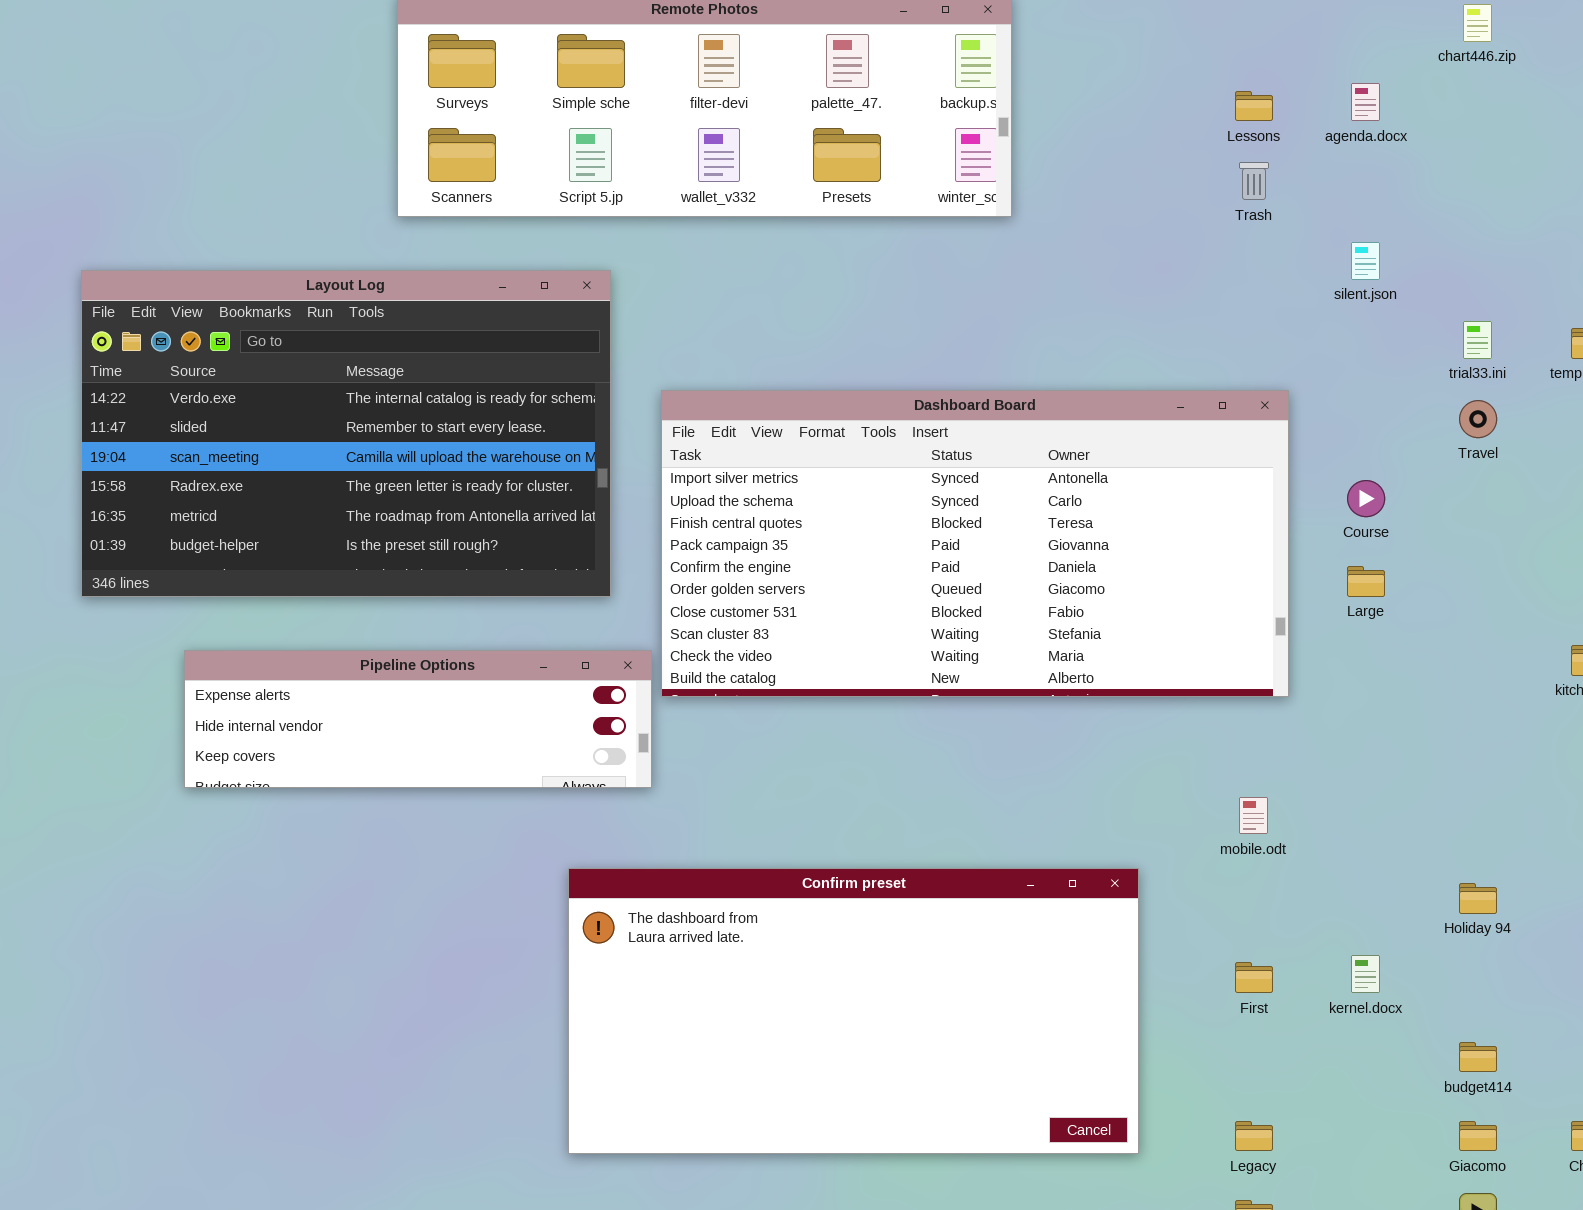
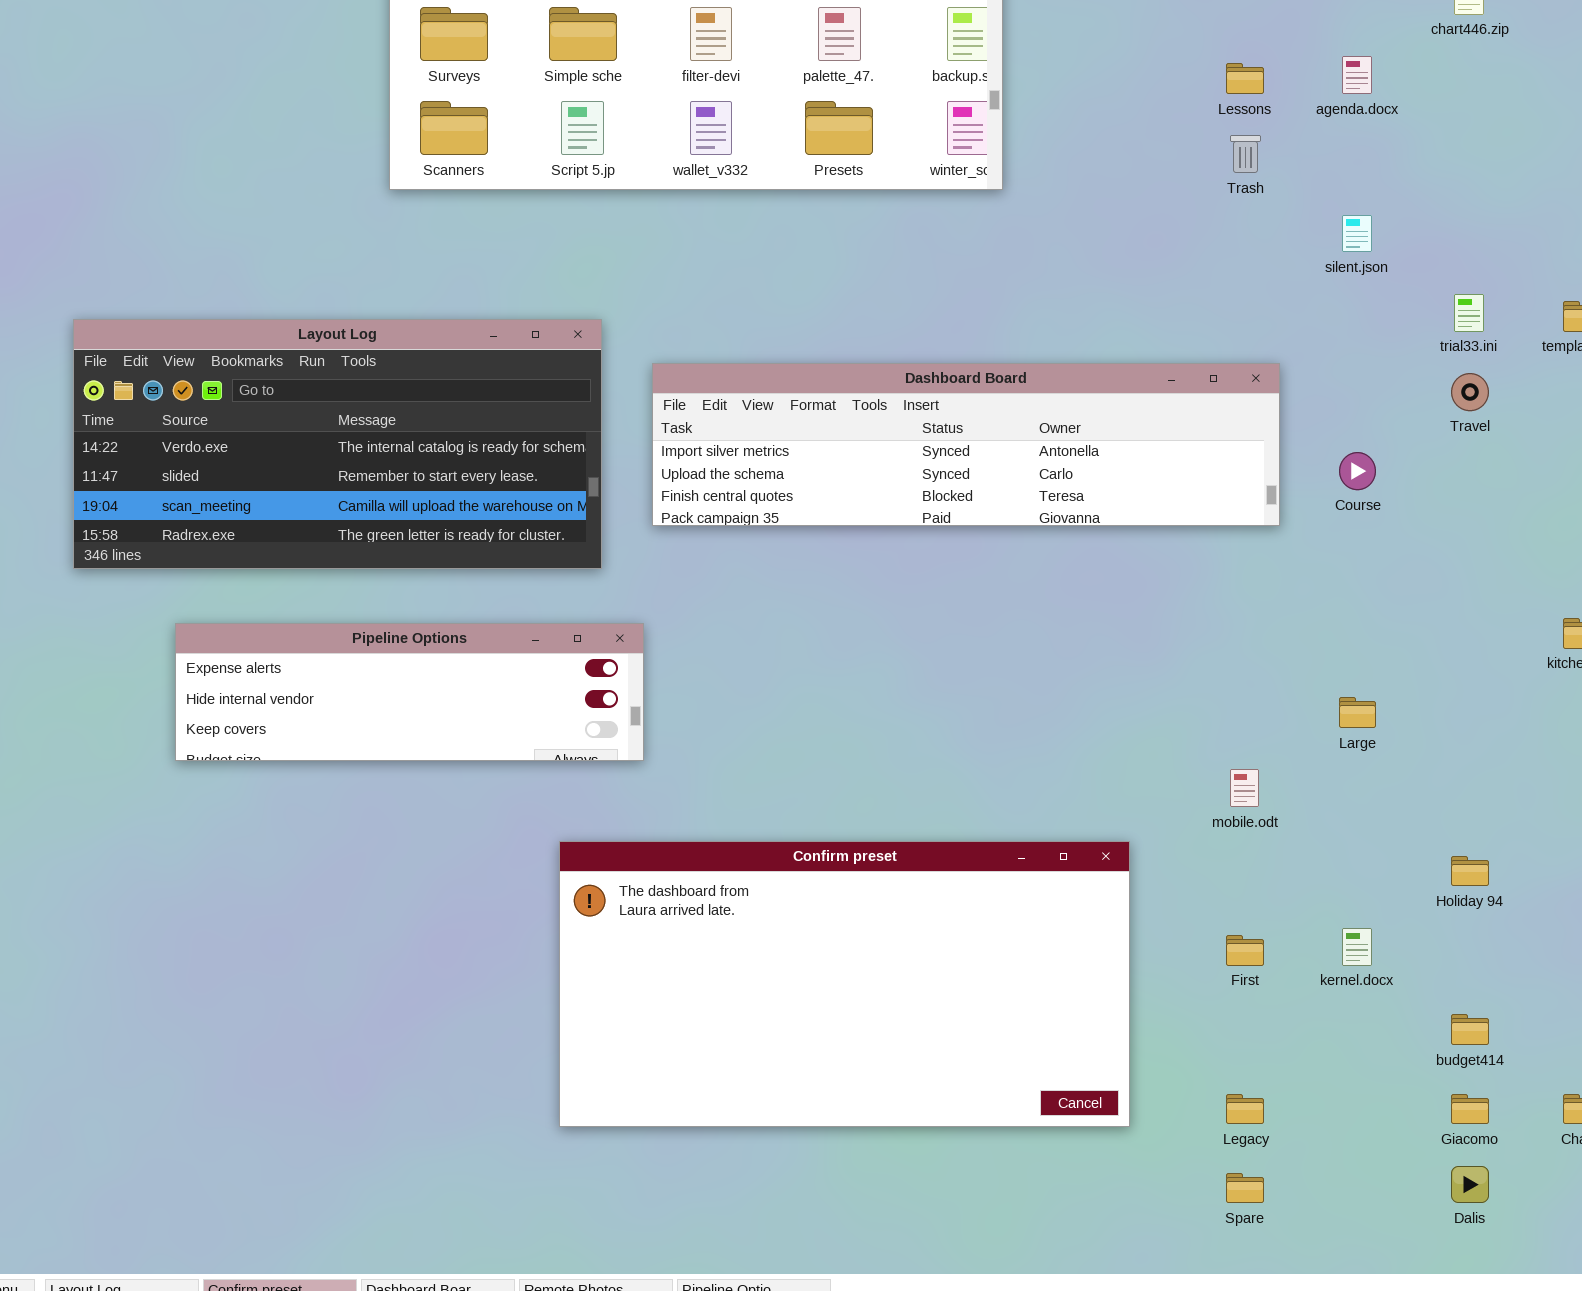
Layout Log: [81,270,611,597] -> [73,319,602,569], resized
Dashboard Board: [661,390,1289,697] -> [652,363,1280,526], resized
Large: [1347,566,1385,597] -> [1339,697,1376,728], moved

